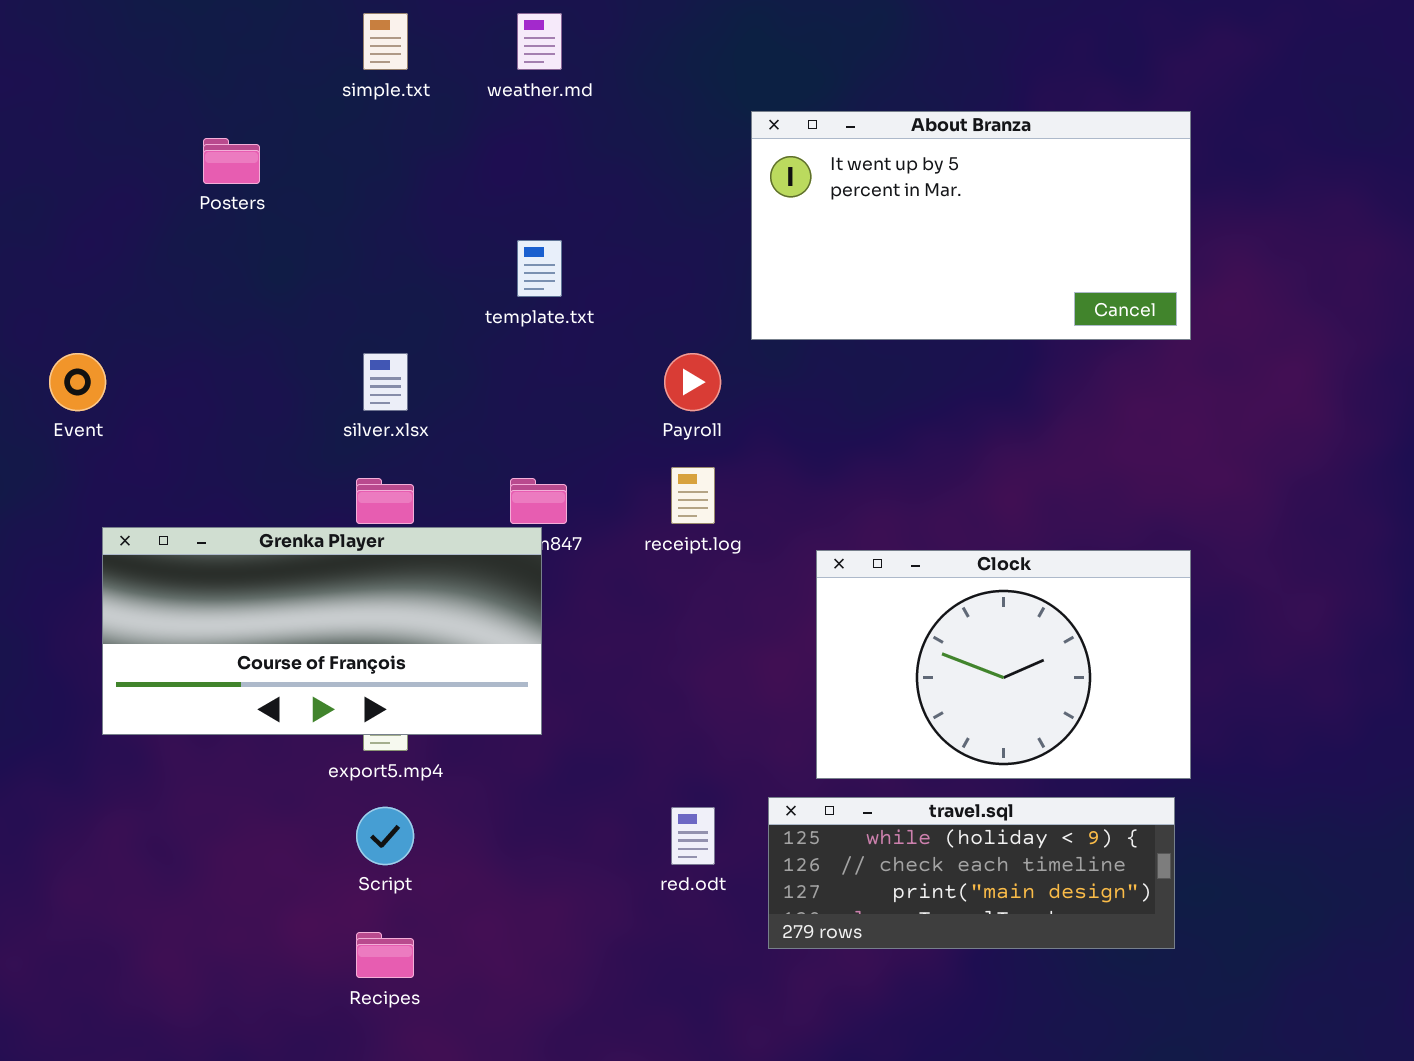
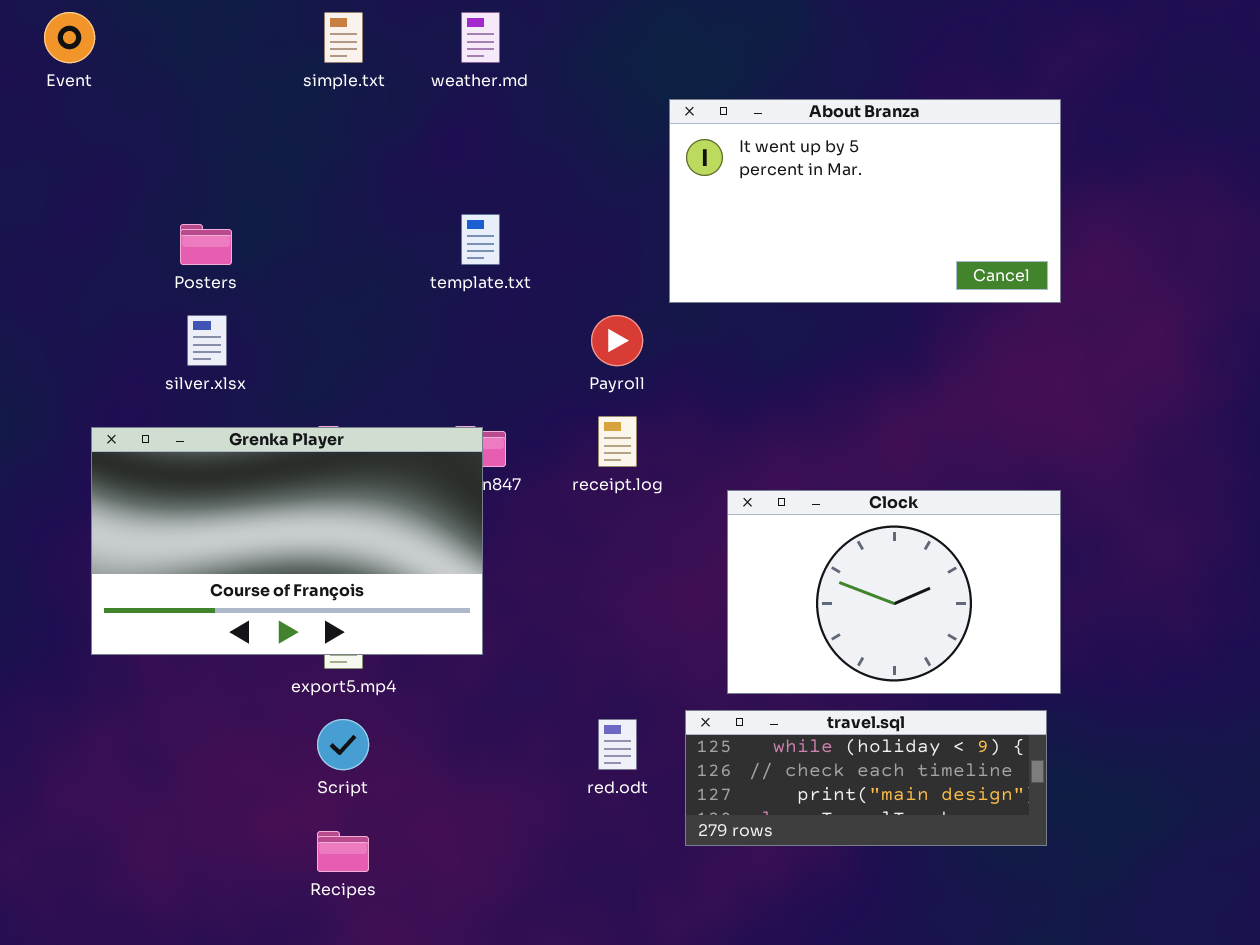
Posters: [203,138,260,184] -> [180,224,232,265], moved
Event: [49,353,106,411] -> [44,12,95,63], moved
silver.xlsx: [363,353,408,411] -> [187,315,227,366], moved
Grenka Player: [102,527,542,735] -> [91,427,483,655], resized

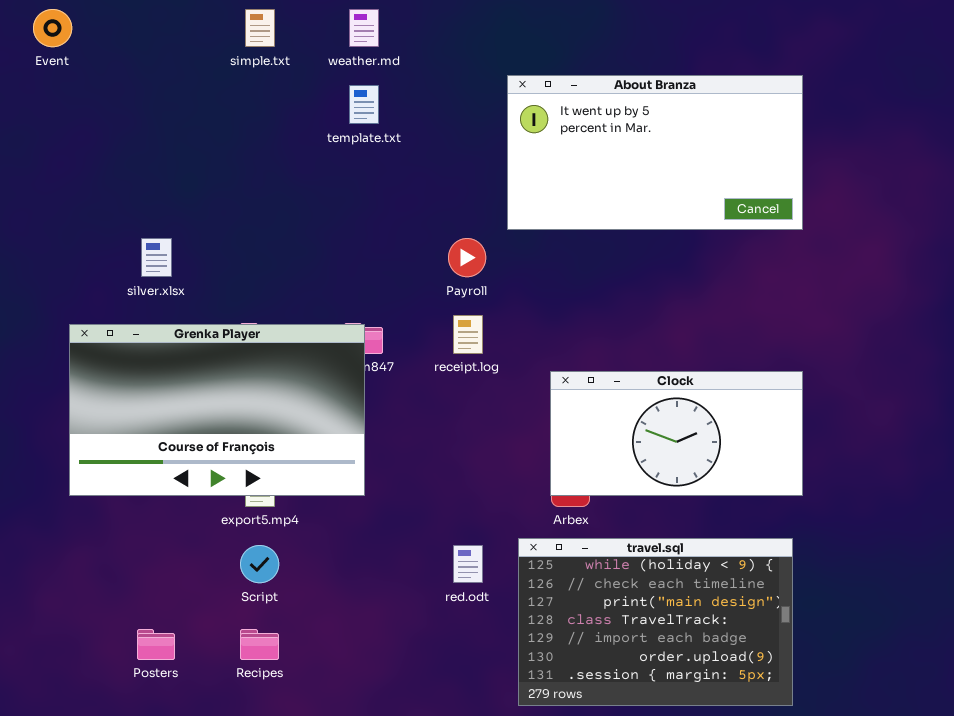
template.txt: [461,214,500,265] -> [349,85,379,124], moved
Posters: [180,224,232,265] -> [137,629,175,660], moved
Clock: [727,490,1061,694] -> [550,371,803,496], resized
travel.sql: [685,710,1047,846] -> [518,538,793,706], resized

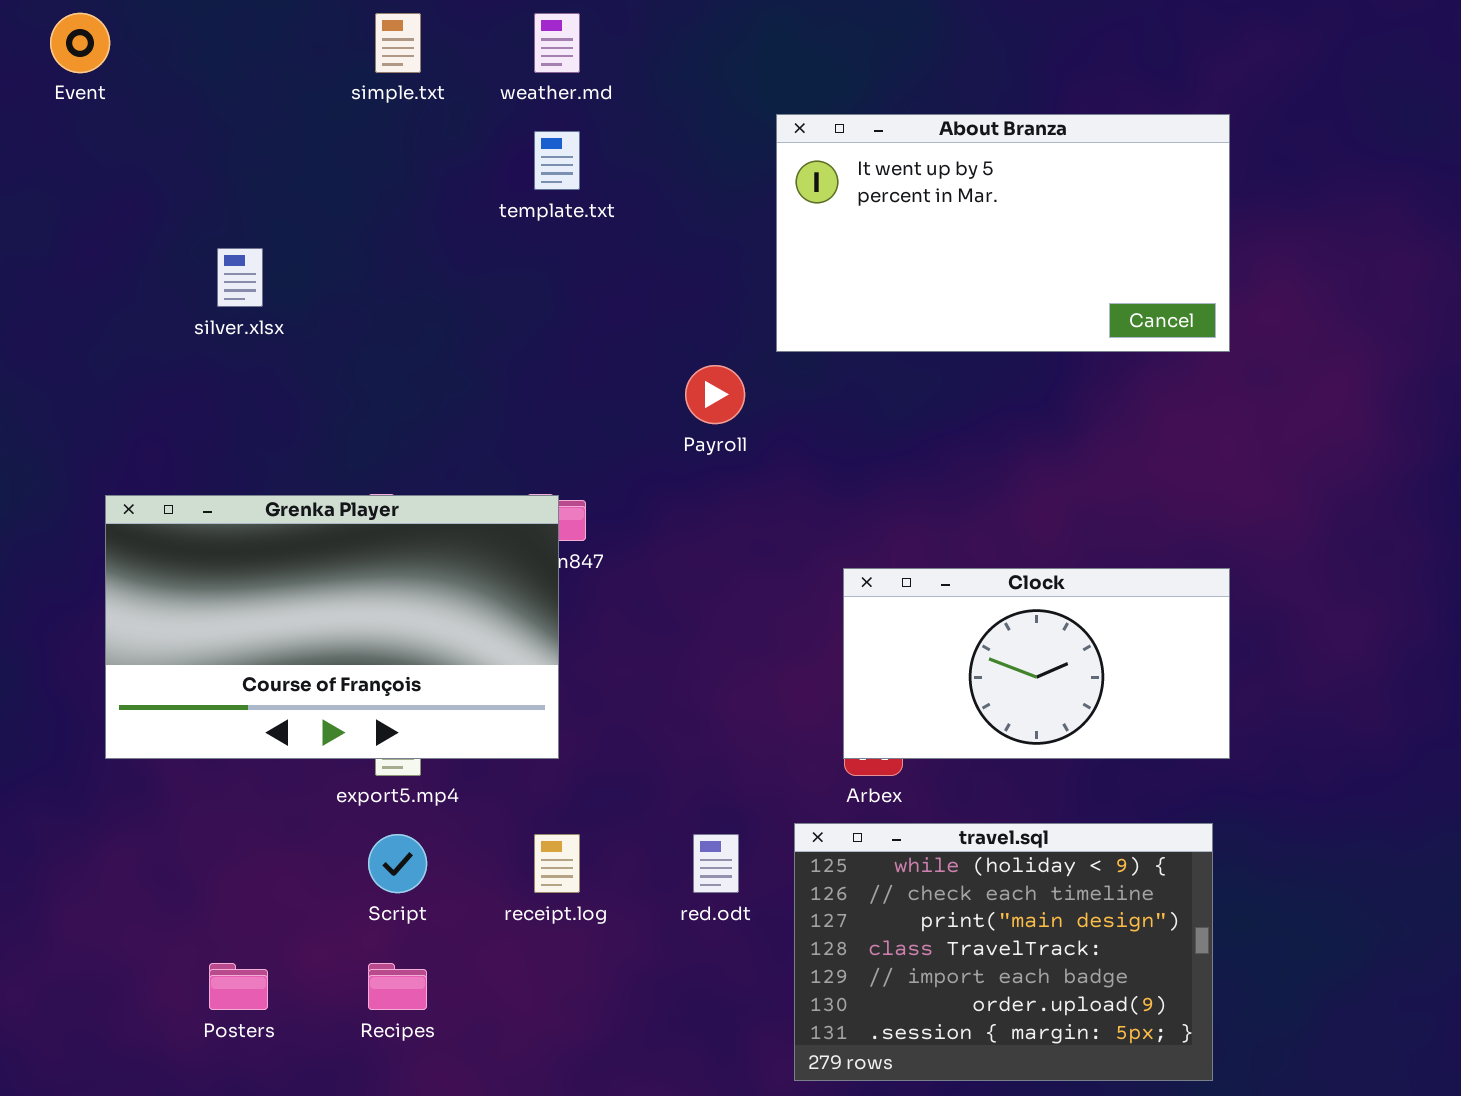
silver.xlsx: [141,238,172,277] -> [217,248,263,307], moved
receipt.log: [453,315,483,354] -> [534,834,580,893], moved

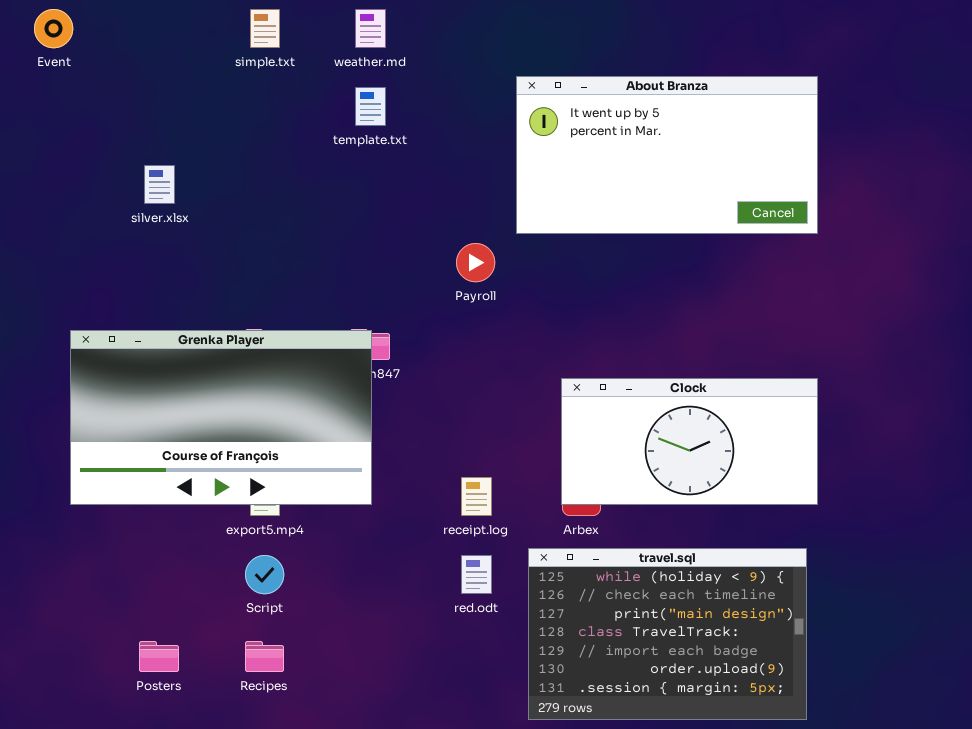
receipt.log: [534,834,580,893] -> [461,477,492,516], moved

